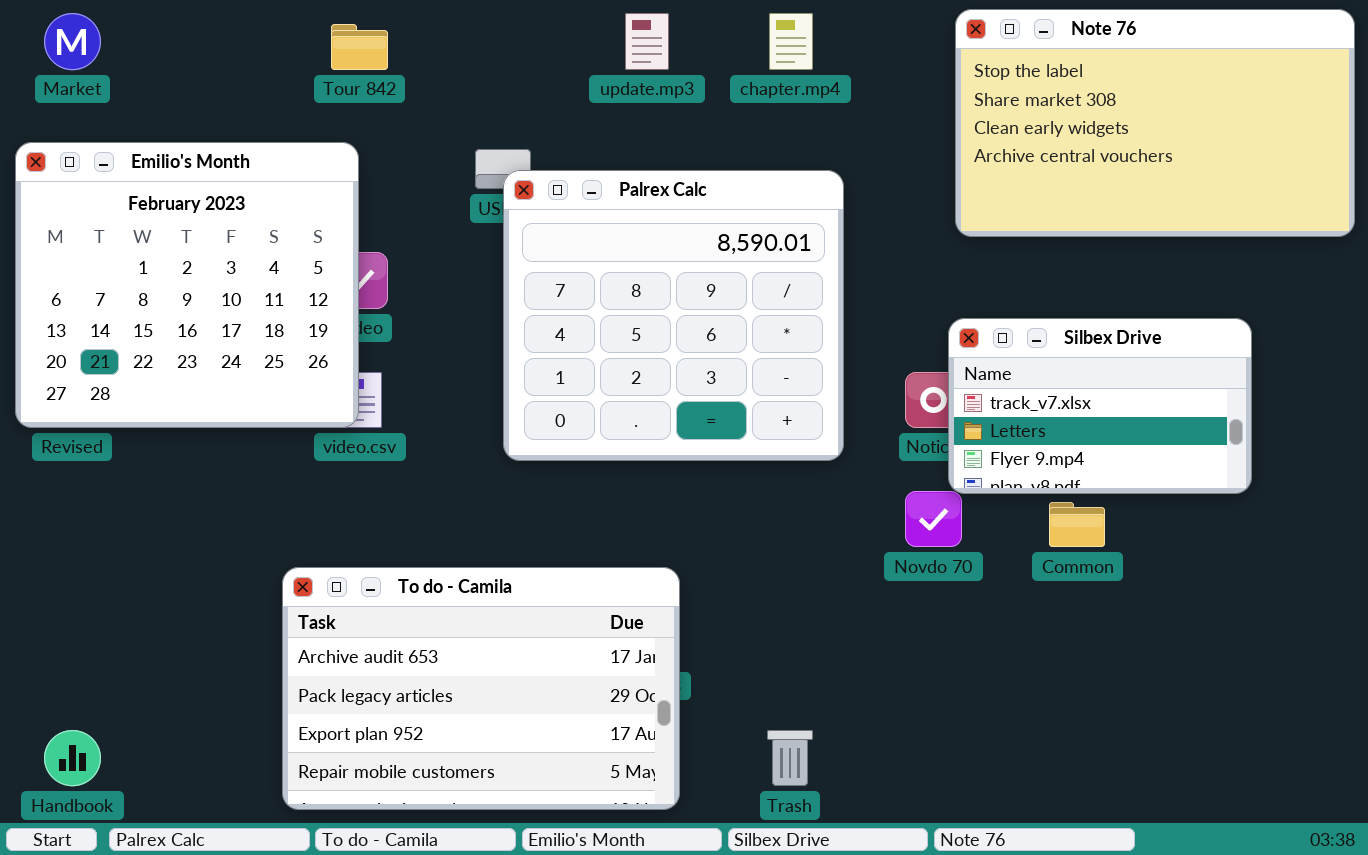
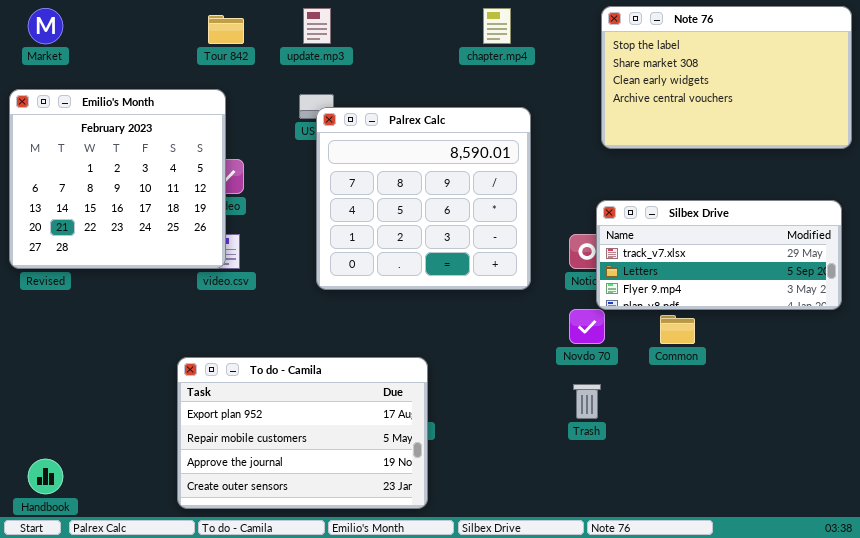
update.mp3: [625,13,669,70] -> [303,8,331,44], moved
Silbex Drive: [948,318,1252,494] -> [596,200,842,310], resized
To do - Camila: [282,567,680,810] -> [177,357,428,509], scrolled down 2 rows
Trash: [767,730,813,786] -> [573,384,601,419], moved

